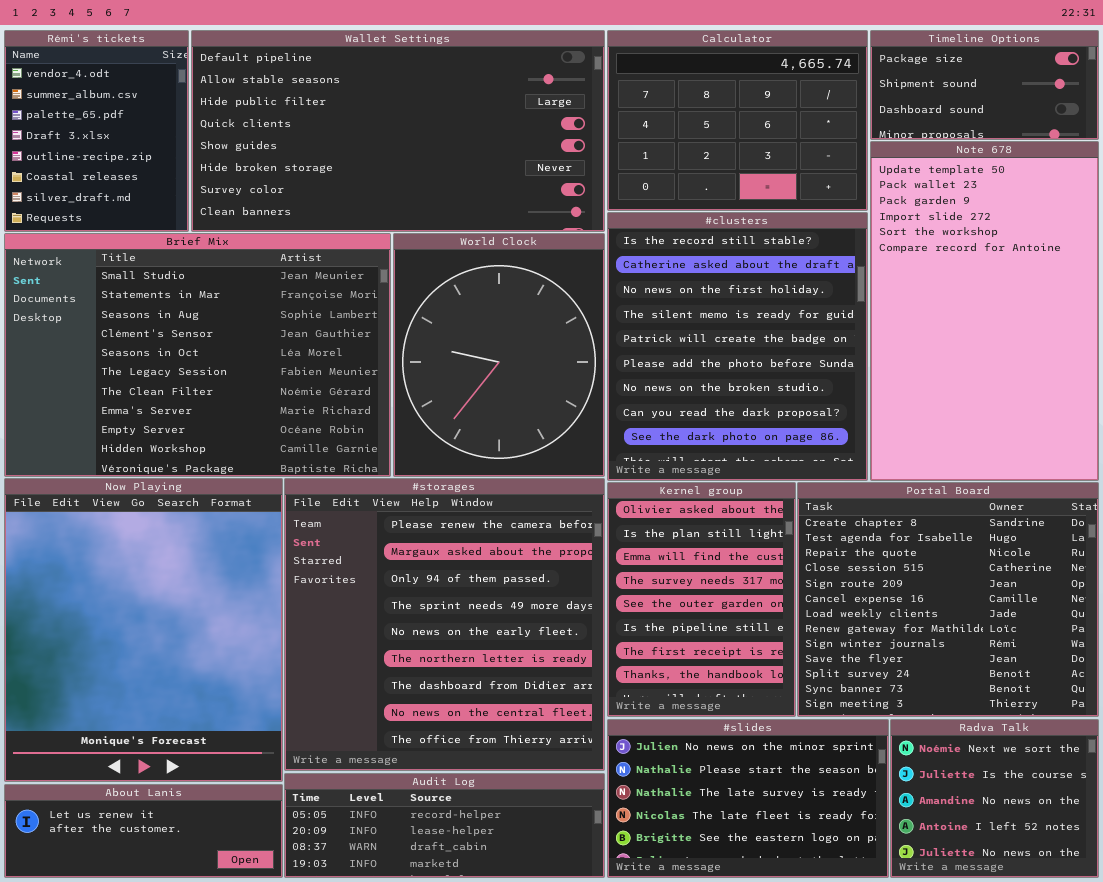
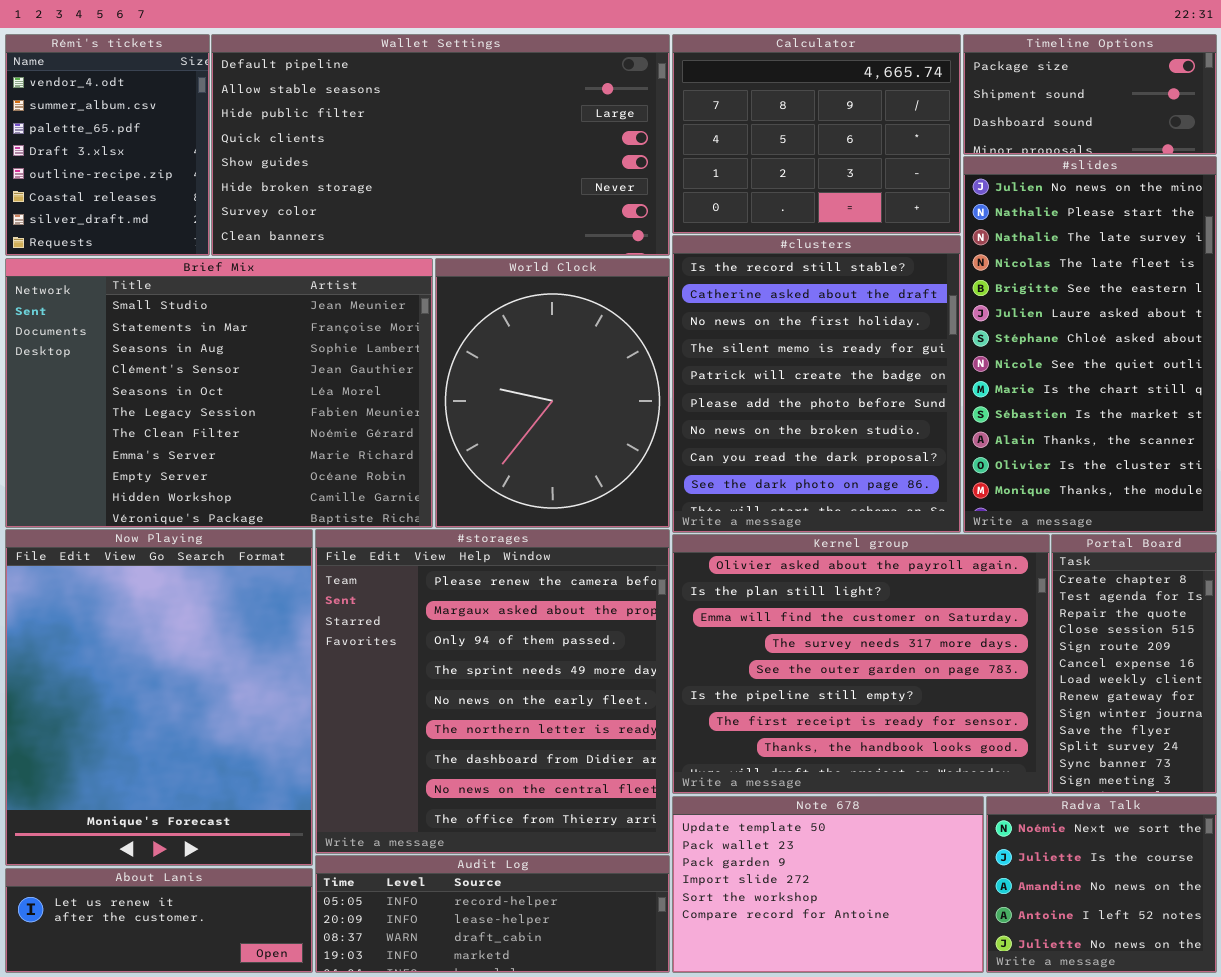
Note 678: [870,141,1099,481] -> [672,796,984,973], moved, resized
Kernel group: [607,482,796,717] -> [672,534,1050,794], resized
Portal Board: [797,482,1099,717] -> [1051,534,1217,794], resized
#slides: [607,719,889,878] -> [963,156,1217,533], moved, resized

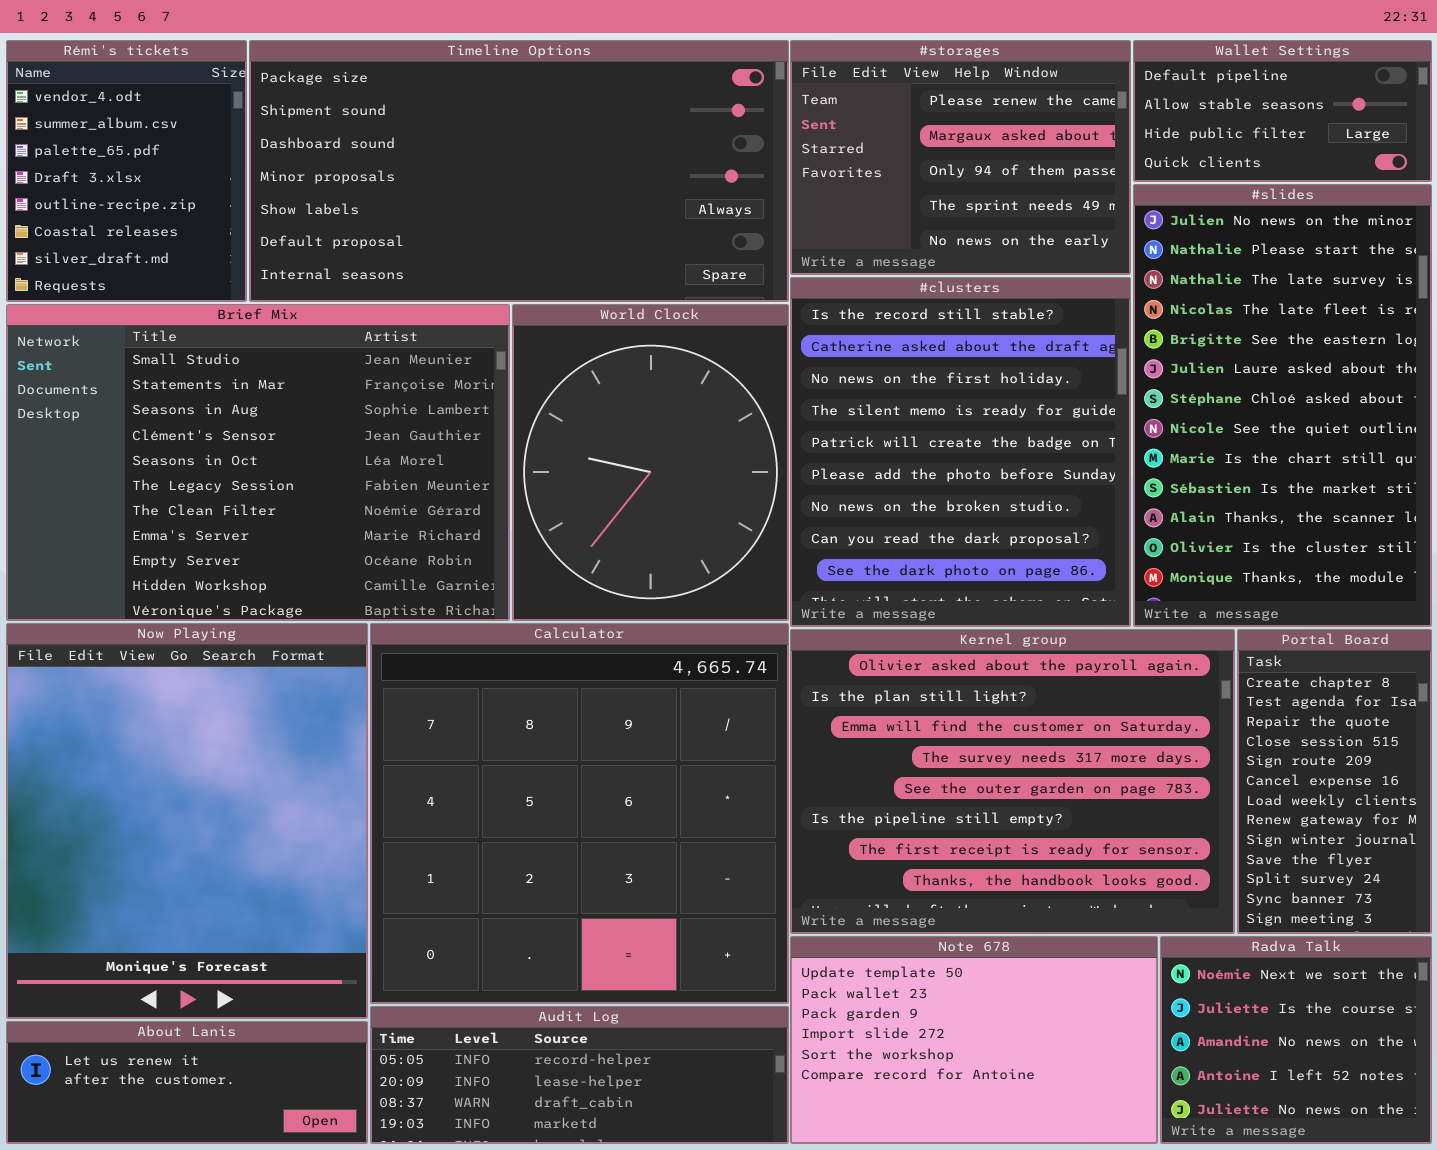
Wallet Settings: [211,34,670,256] -> [1133,40,1432,182], moved, resized
Calculator: [672,34,961,234] -> [370,623,789,1004], moved, resized
Timeline Options: [963,34,1217,155] -> [249,40,789,302], moved, resized
#storages: [315,529,670,854] -> [790,40,1131,275], moved, resized

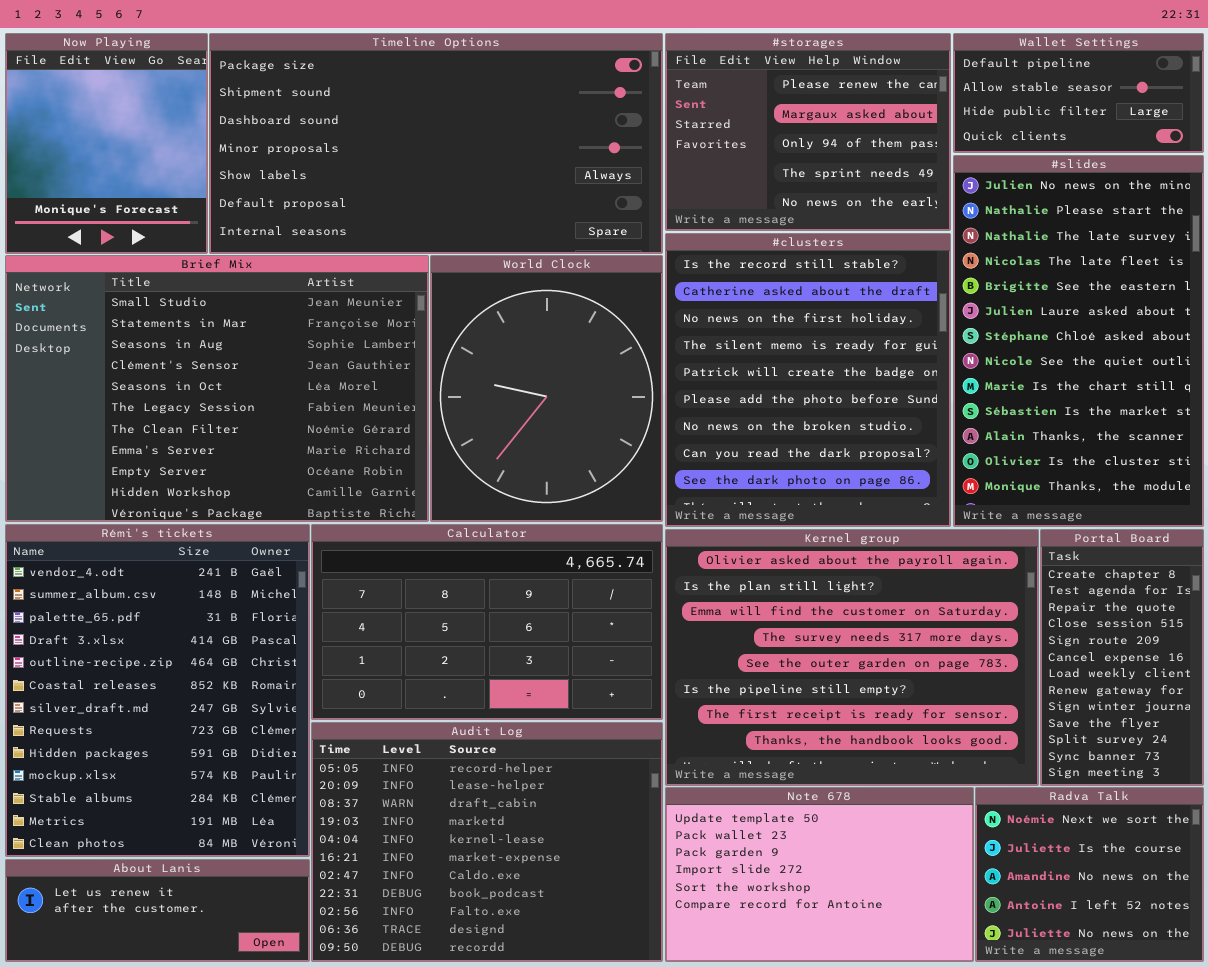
Rémi's tickets: [6,40,247,302] -> [5,524,310,857], moved, resized
Now Playing: [6,623,368,1019] -> [5,33,208,254], moved, resized
Calculator: [370,623,789,1004] -> [311,524,663,720], resized
Audit Log: [370,1006,789,1144] -> [311,722,663,962], resized

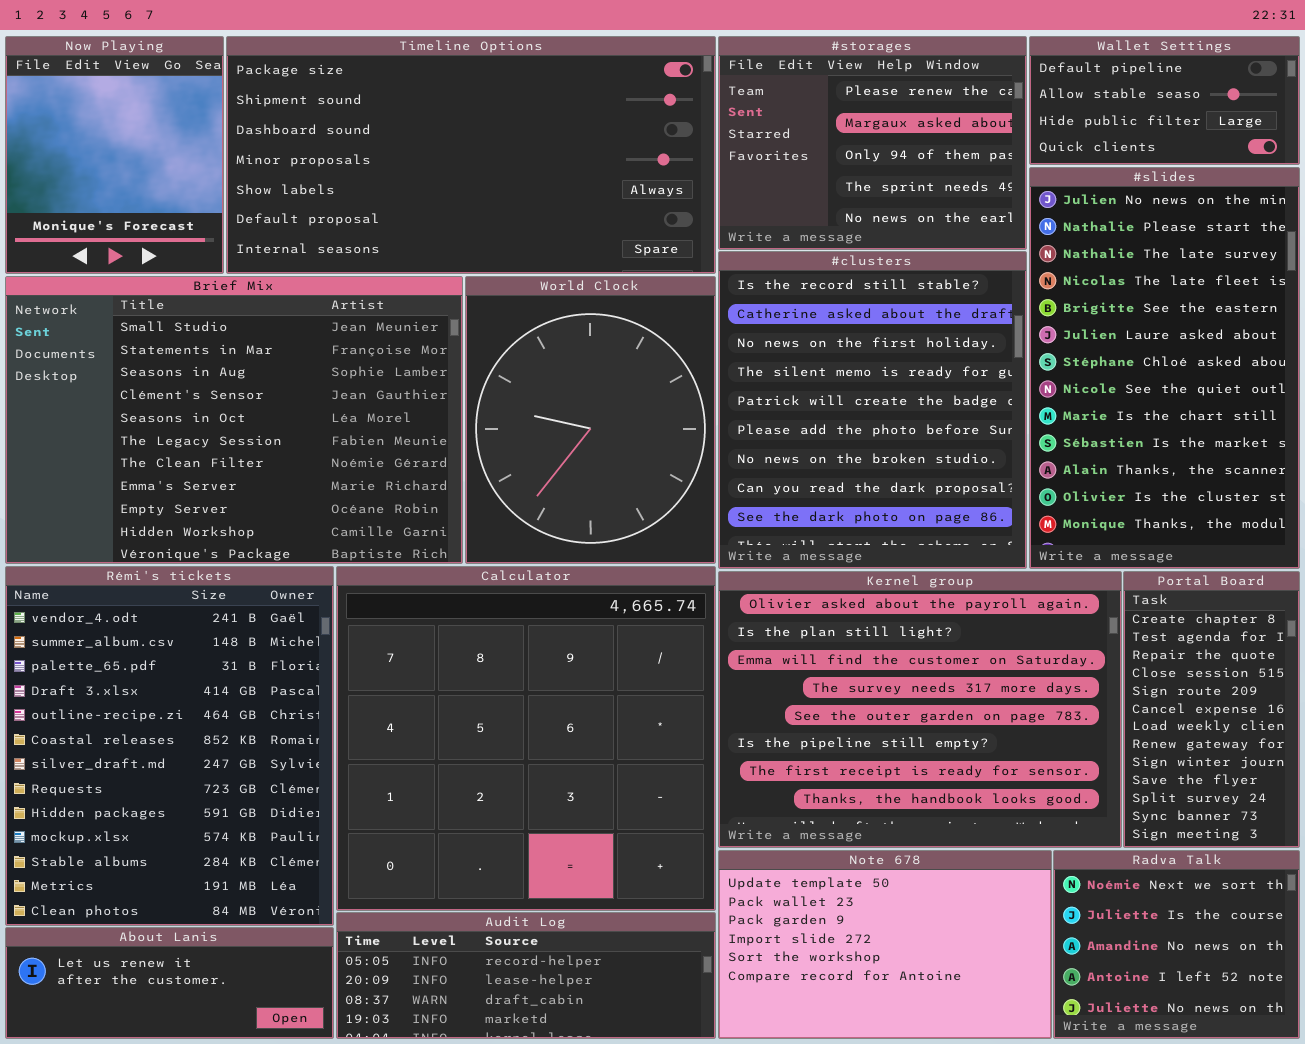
Calculator: [311,524,663,720] -> [336,566,716,911], resized
Audit Log: [311,722,663,962] -> [336,912,716,1039], resized

